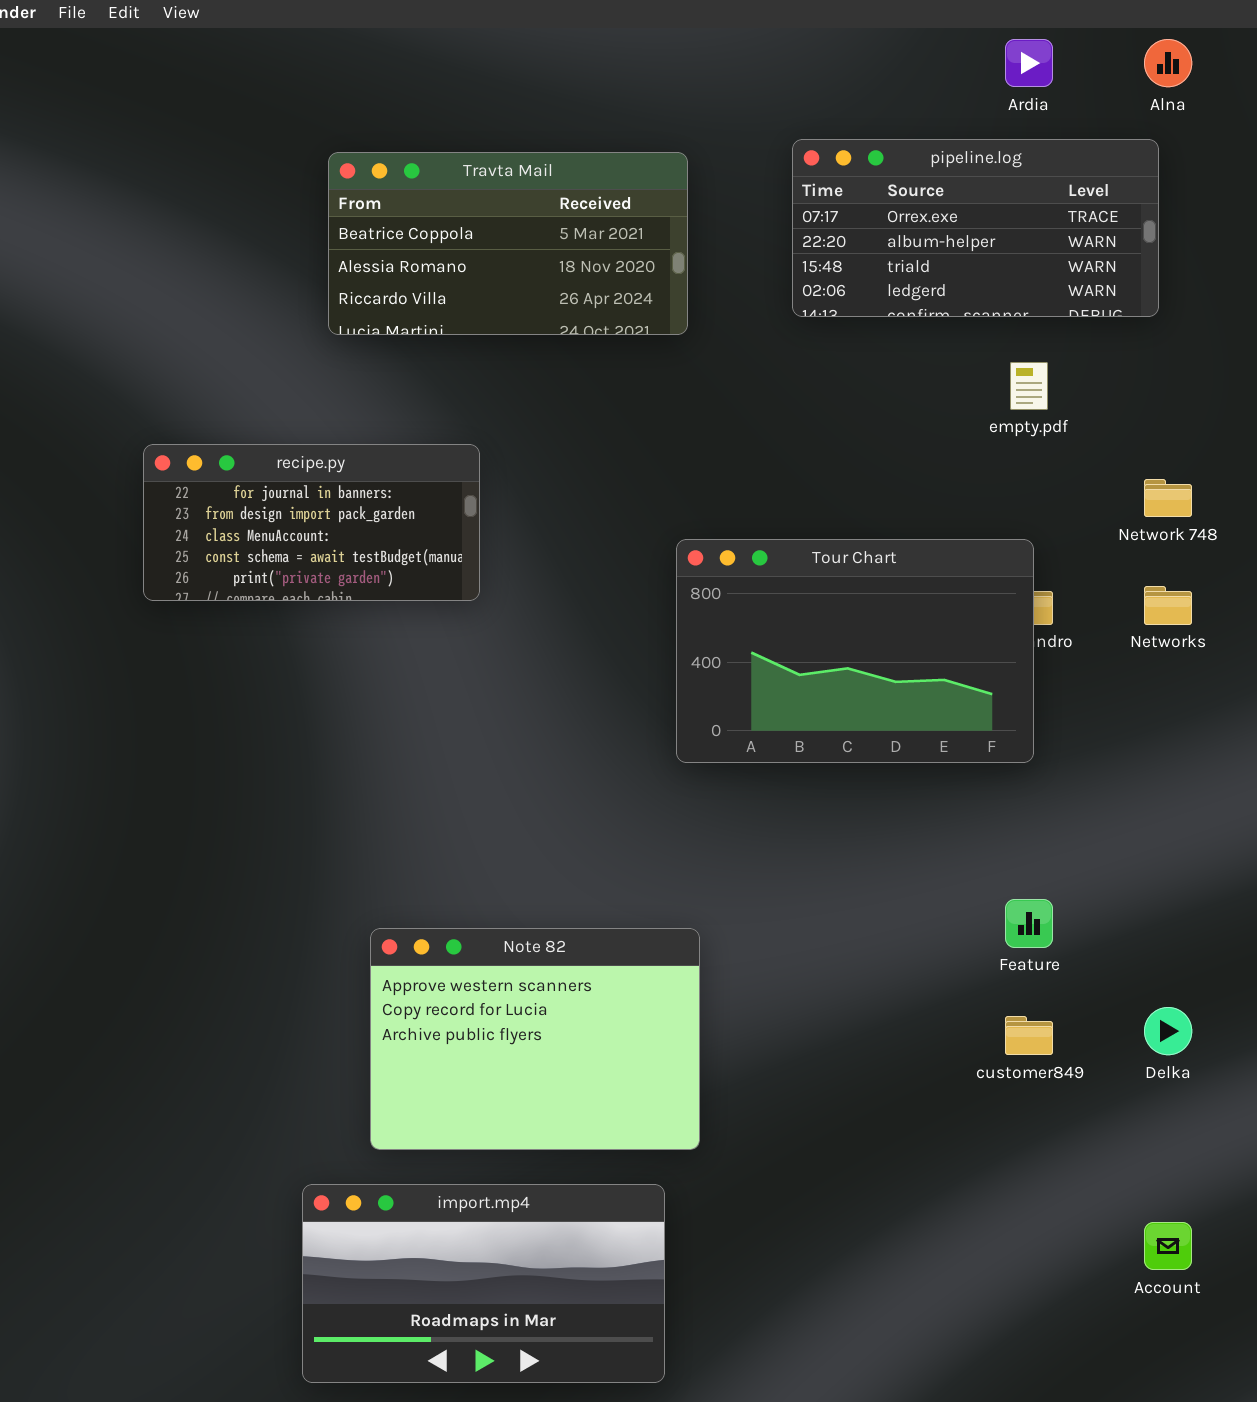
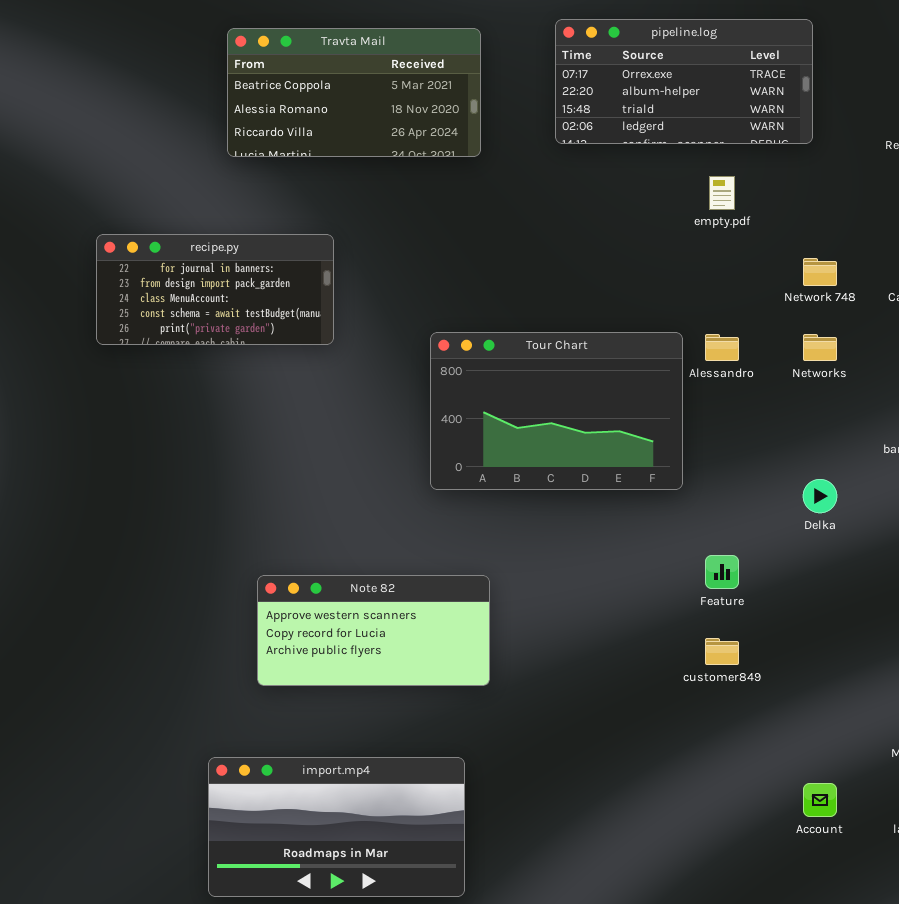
Tour Chart: [676,539,1034,763] -> [430,332,683,490], moved
Note 82: [370,928,700,1150] -> [257,575,490,686], resized
Delka: [1144,1007,1192,1055] -> [803,479,837,513], moved

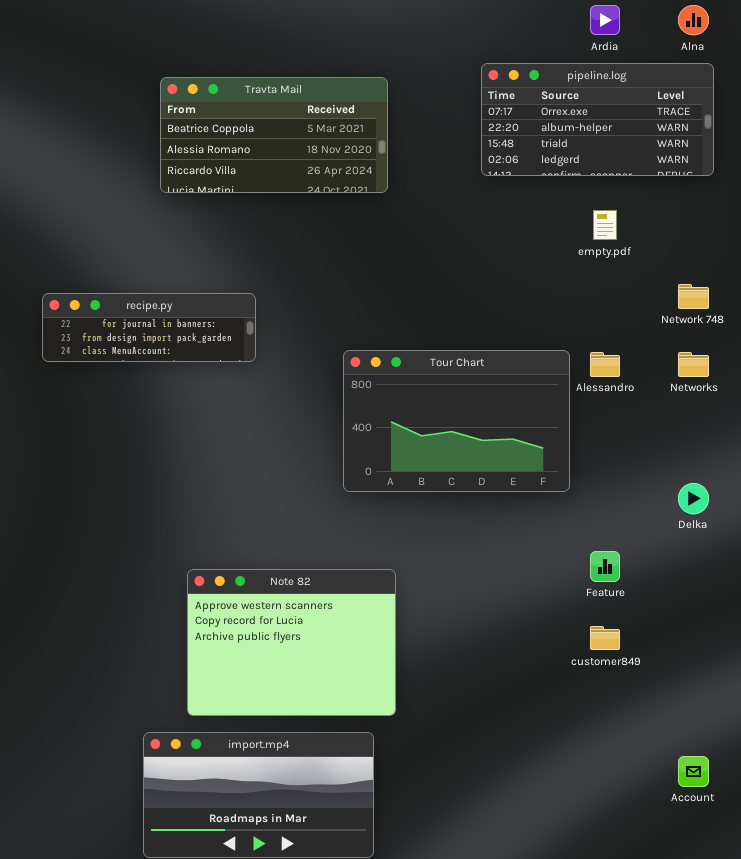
pipeline.log: [555,19,813,144] -> [481,63,714,176], moved
recipe.py: [96,234,334,345] -> [42,293,256,362], resized
Note 82: [257,575,490,686] -> [187,569,396,716], resized

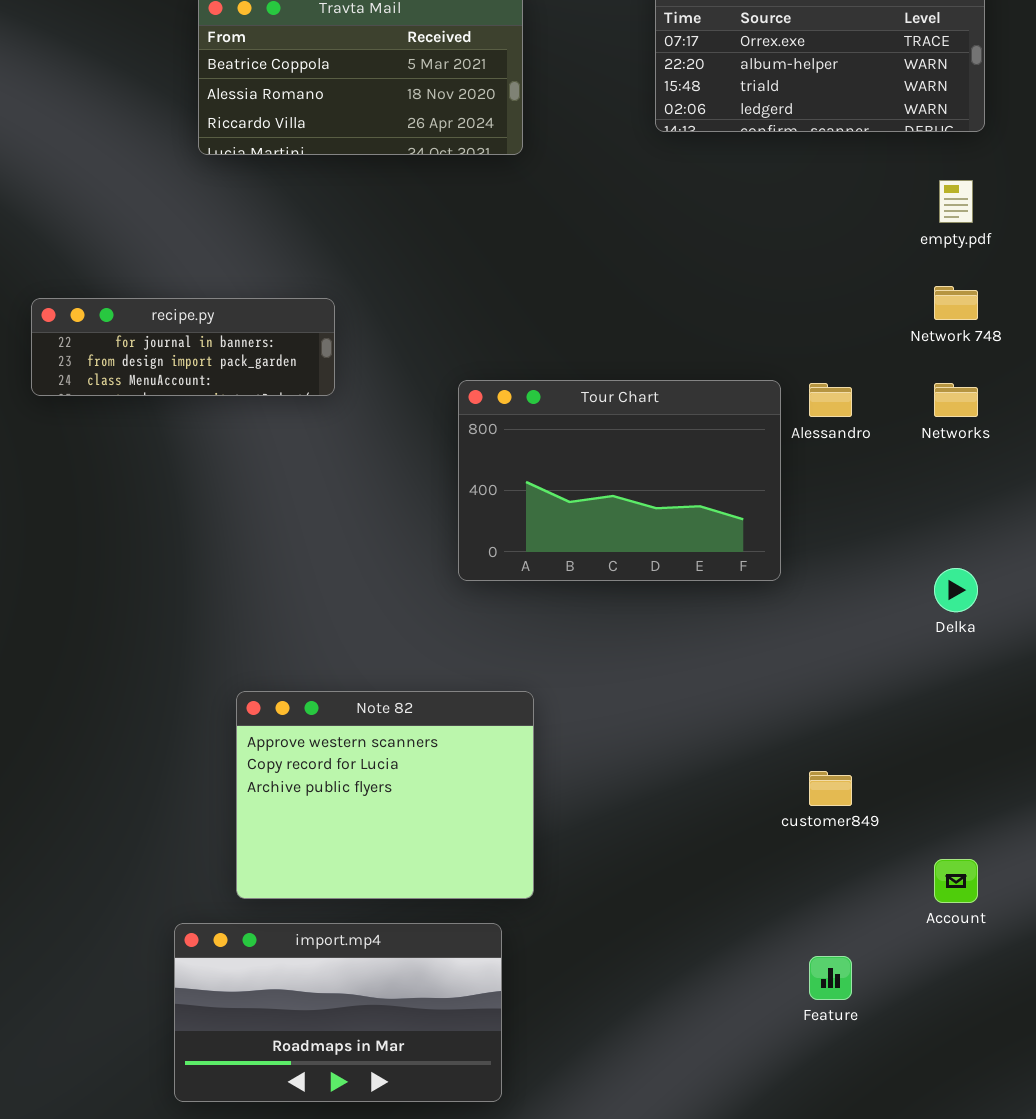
empty.pdf: [593,210,617,240] -> [939,180,973,223], moved
Feature: [590,551,620,582] -> [809,956,852,1000], moved
Account: [678,756,709,787] -> [934,859,978,903], moved

